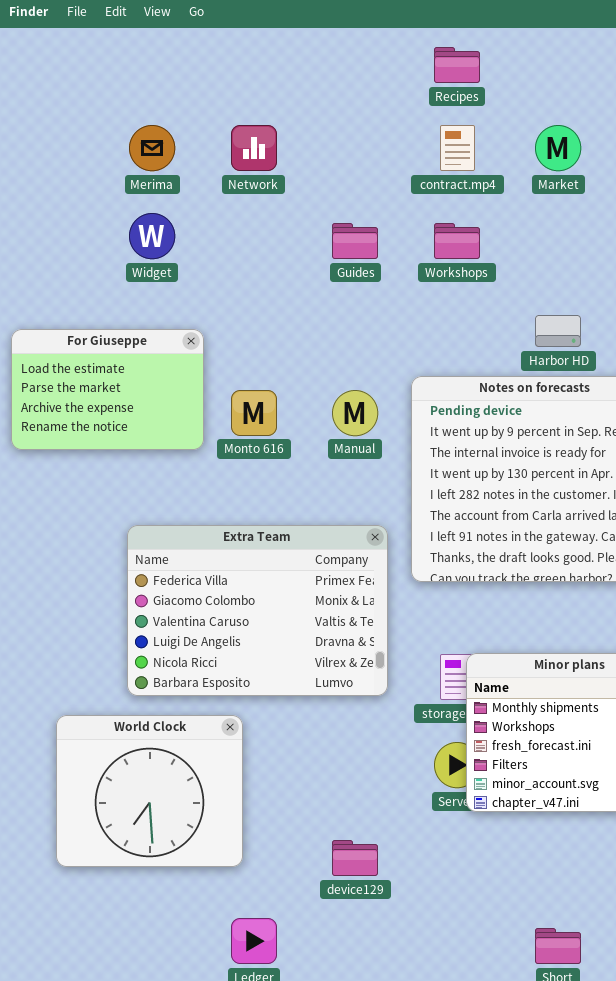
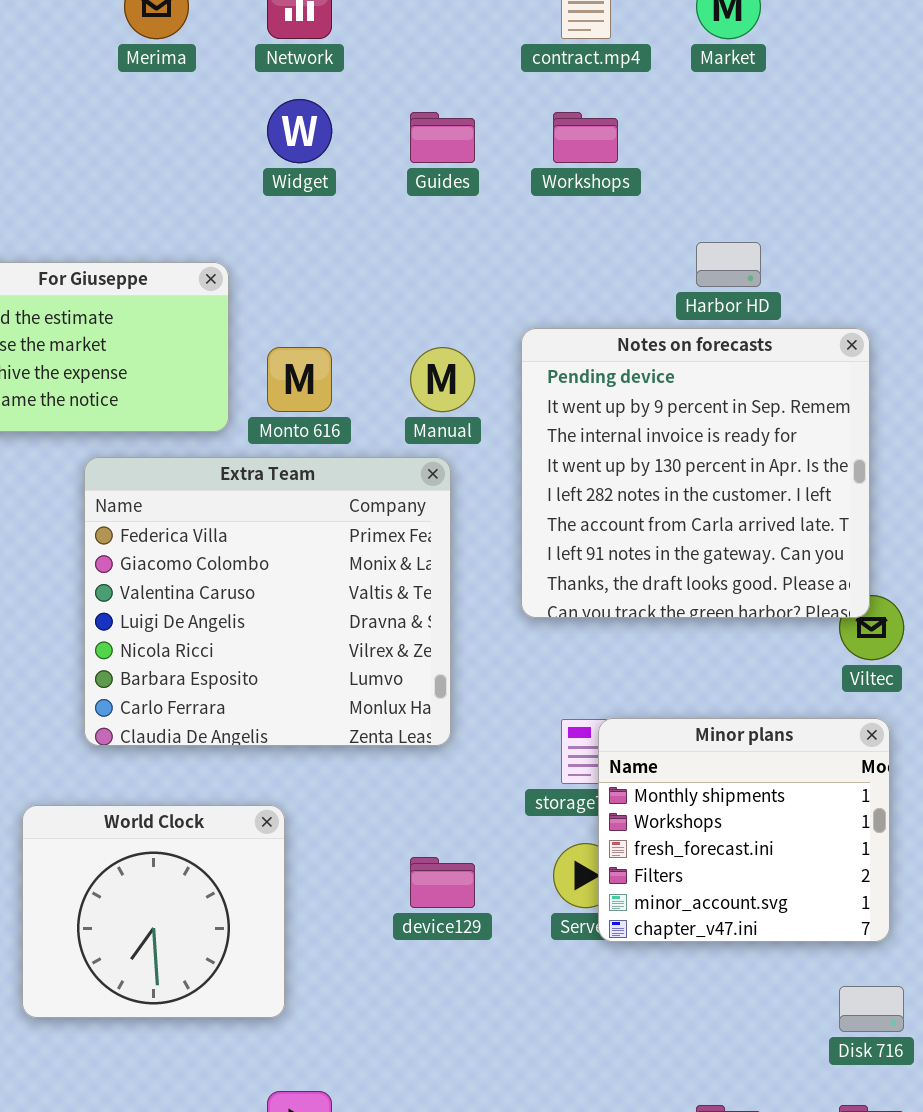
Widget: [129,213,175,259] -> [267,99,332,163], moved
Extra Team: [127,525,388,696] -> [84,457,451,746], moved, resized
device129: [332,840,378,876] -> [410,857,475,908], moved

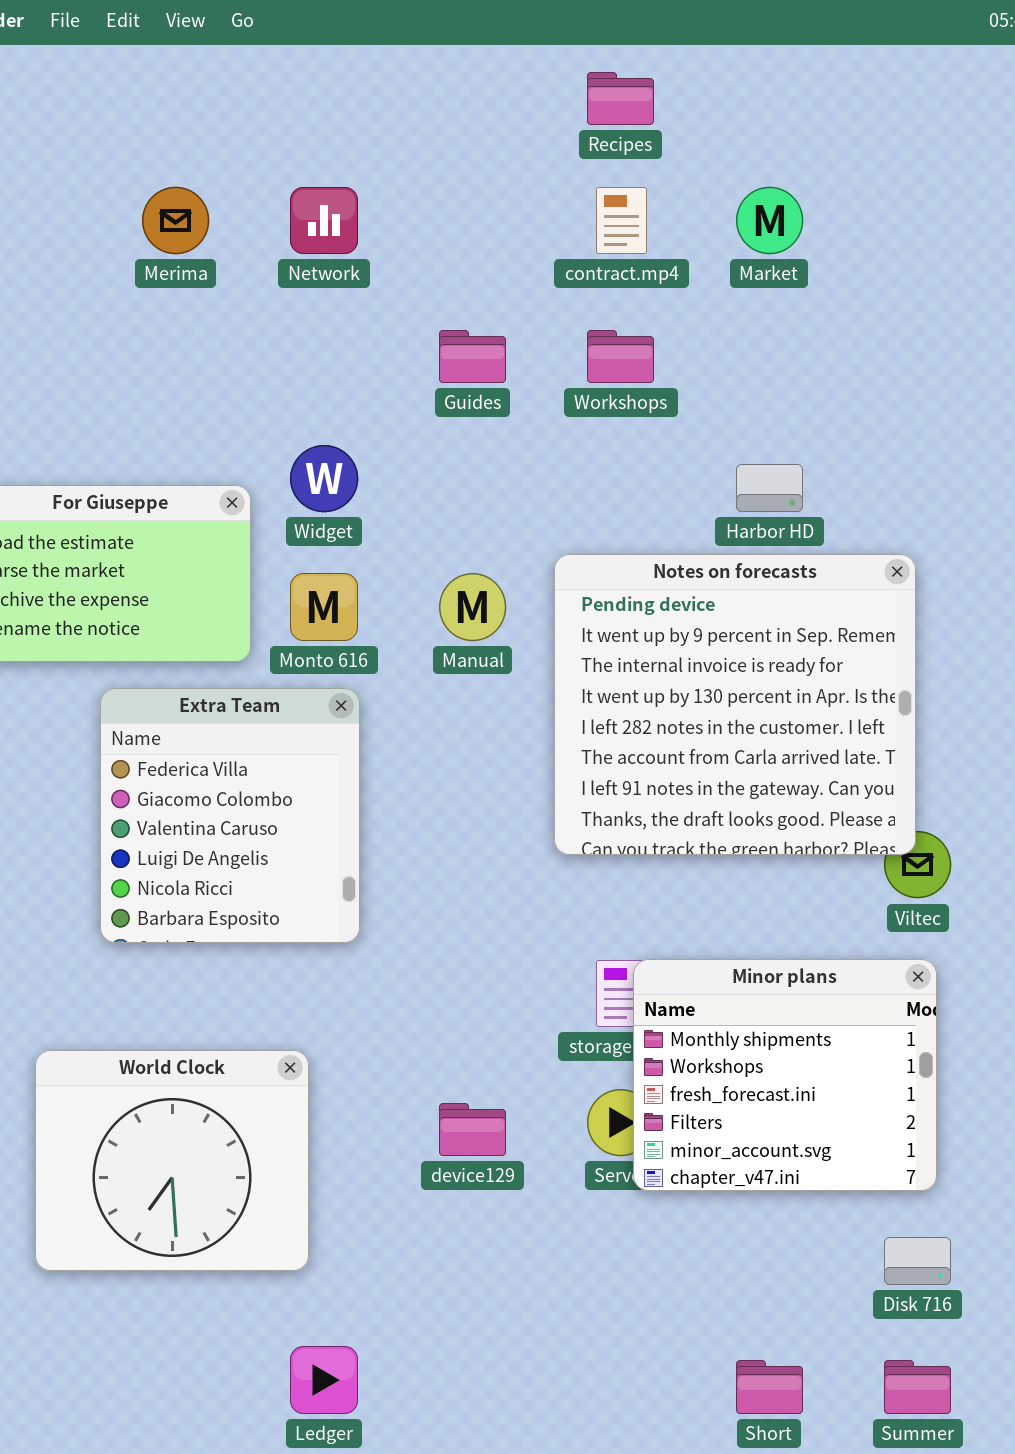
Widget: [267,99,332,163] -> [290,445,358,512], moved
Extra Team: [84,457,451,746] -> [100,688,360,943], resized

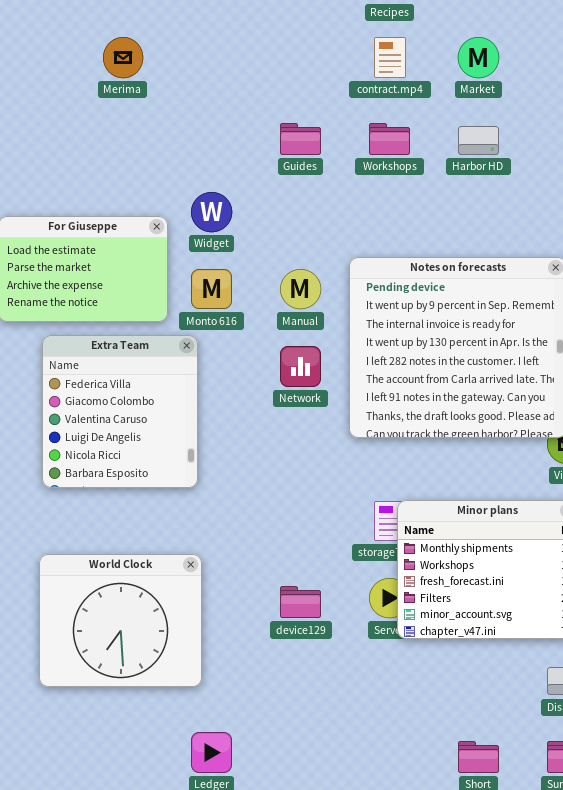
Network: [290,187,358,254] -> [280,346,321,387], moved
Harbor HD: [736,464,803,512] -> [458,126,499,155], moved
Extra Team: [100,688,360,943] -> [42,335,198,488], moved

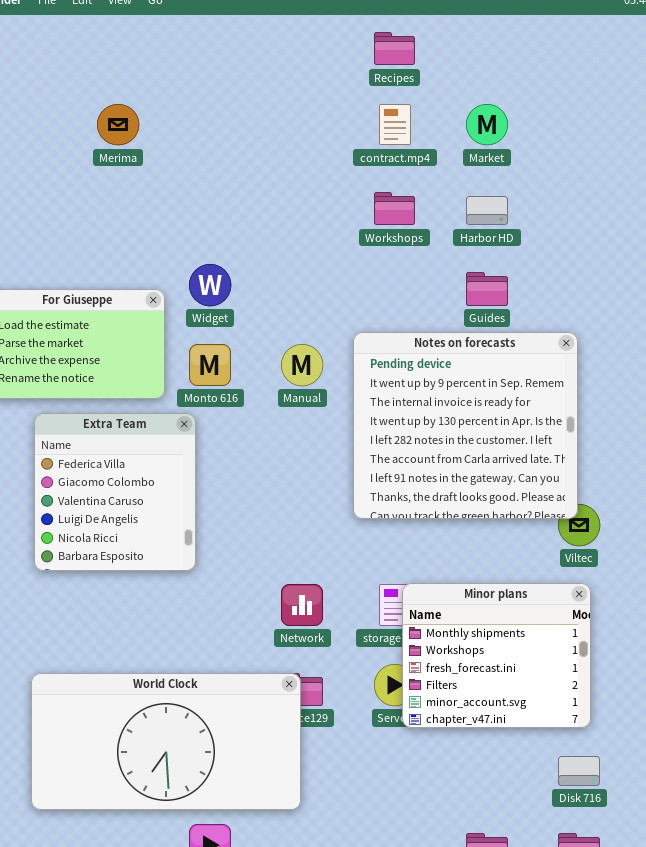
Guides: [280,123,321,155] -> [466,272,508,306], moved
Network: [280,346,321,387] -> [281,584,323,626], moved
World Clock: [39,554,202,687] -> [31,673,301,810], moved, resized

